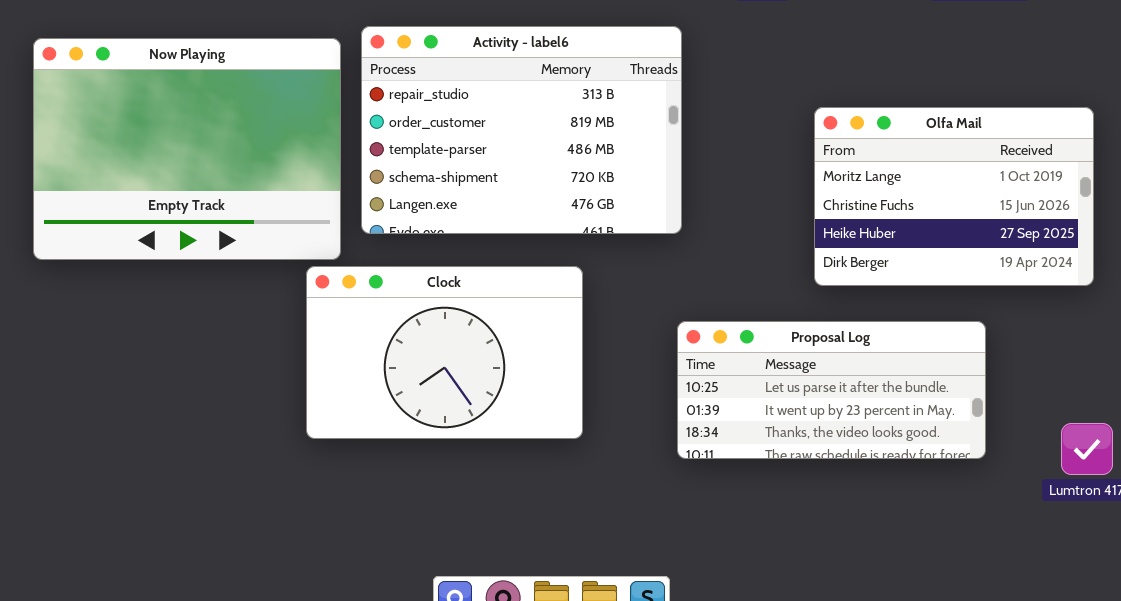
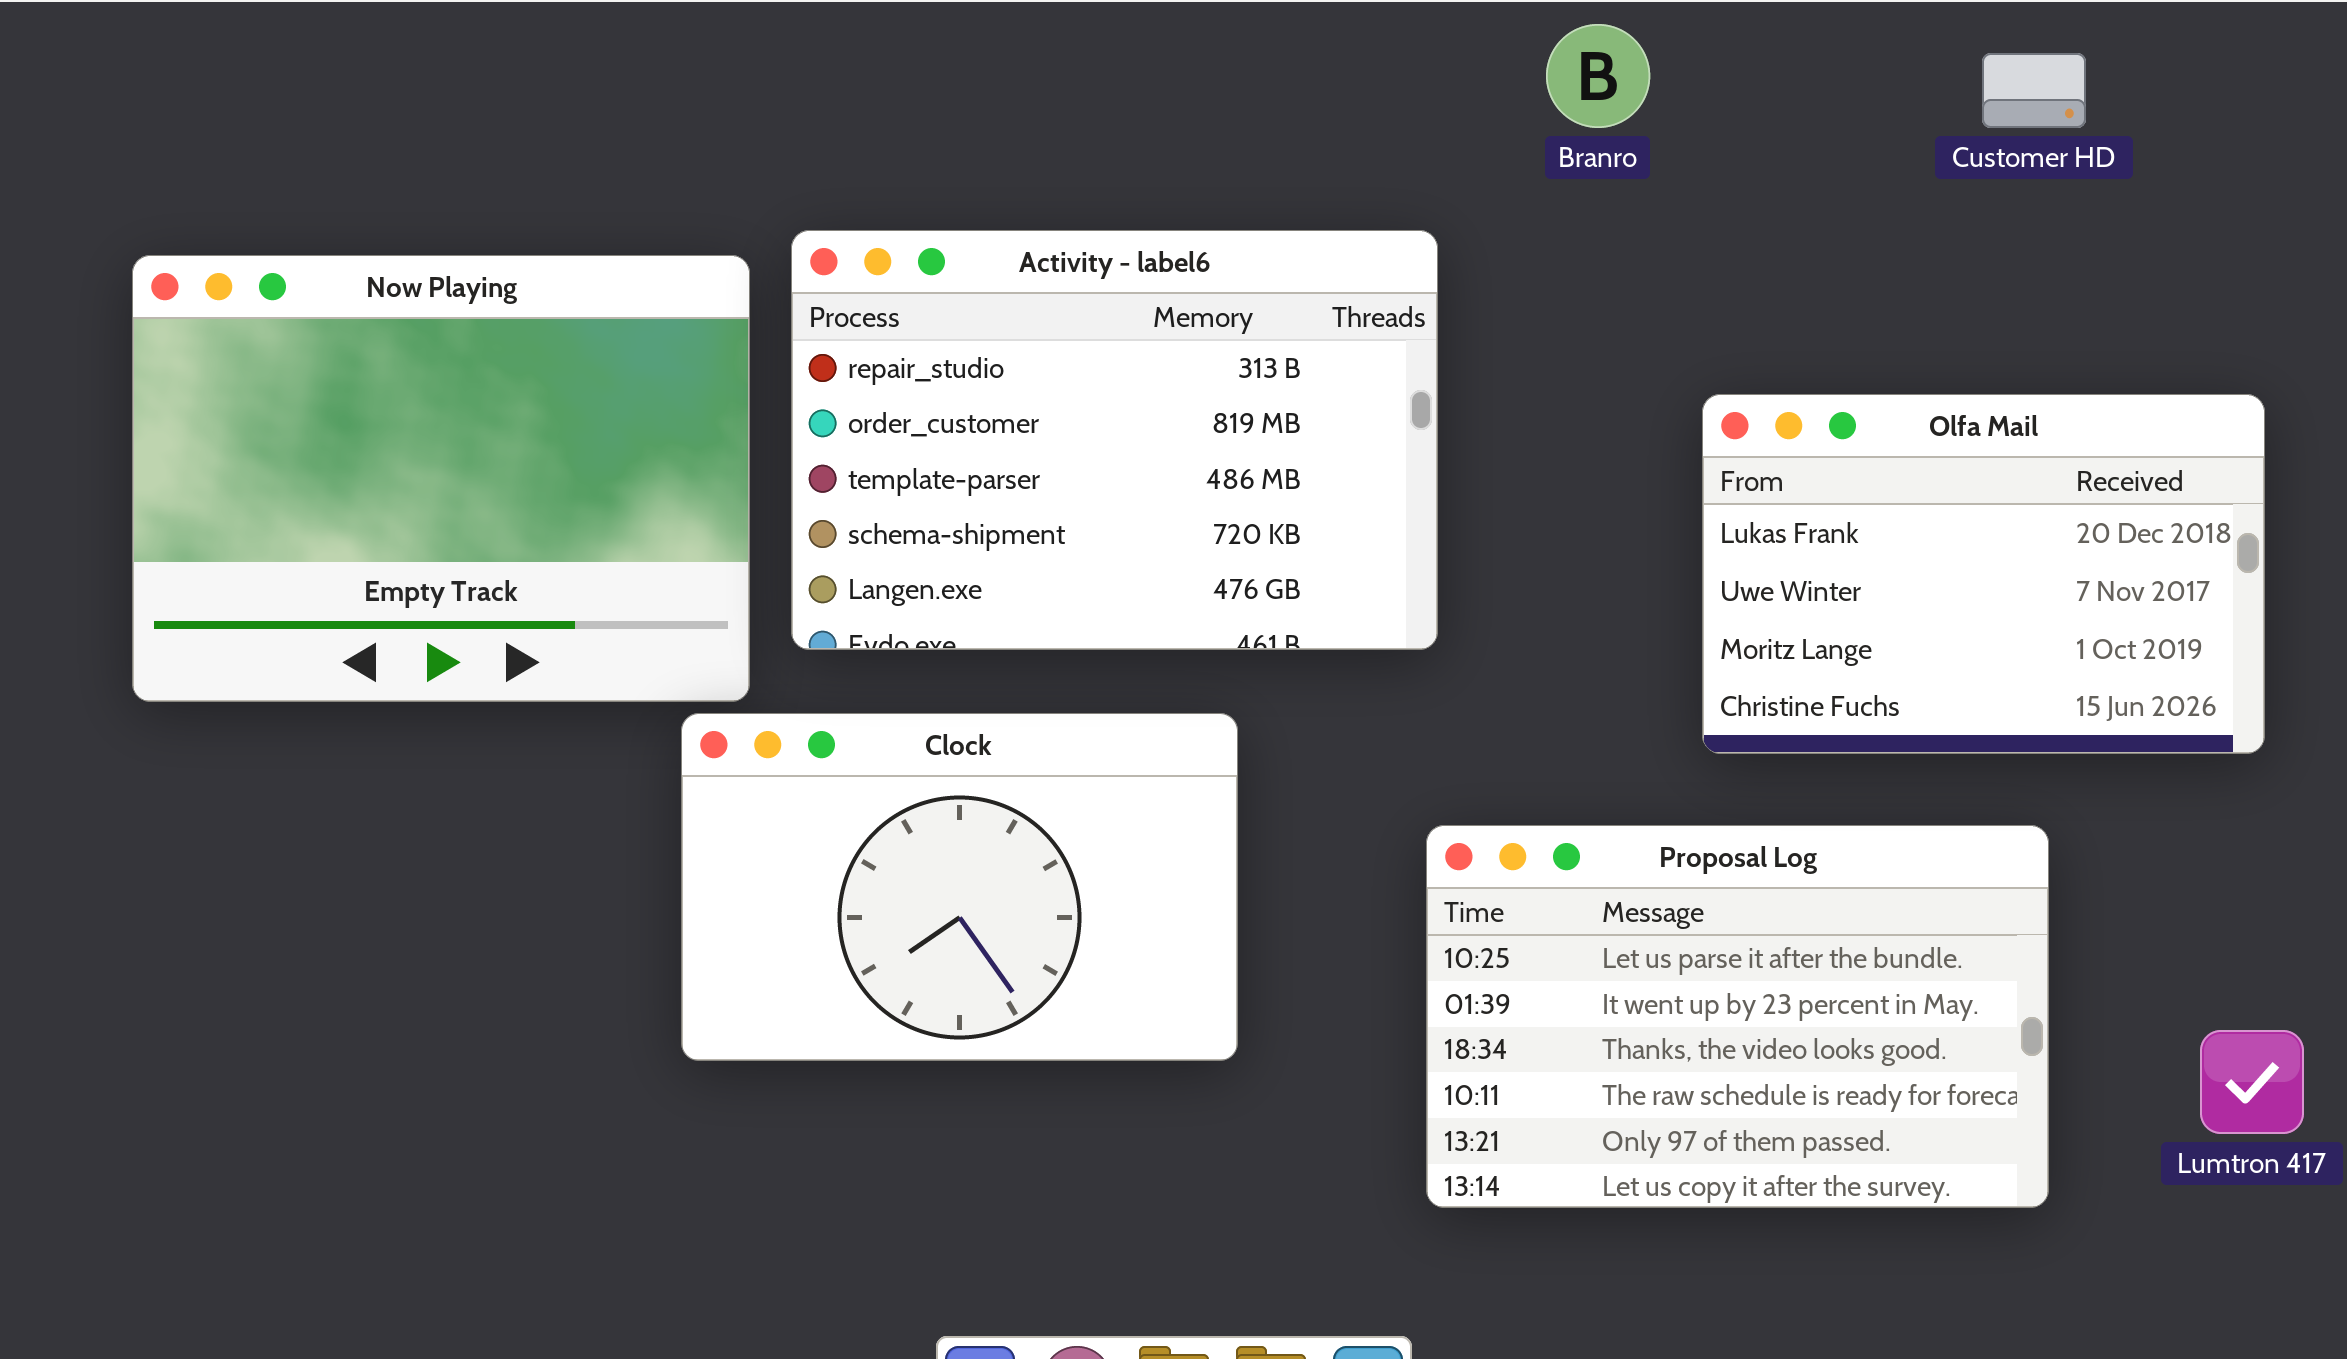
Olfa Mail: [814,107,1094,286] -> [1702,394,2265,754], scrolled up 2 rows
Proposal Log: [677,321,986,459] -> [1426,825,2049,1208], resized

